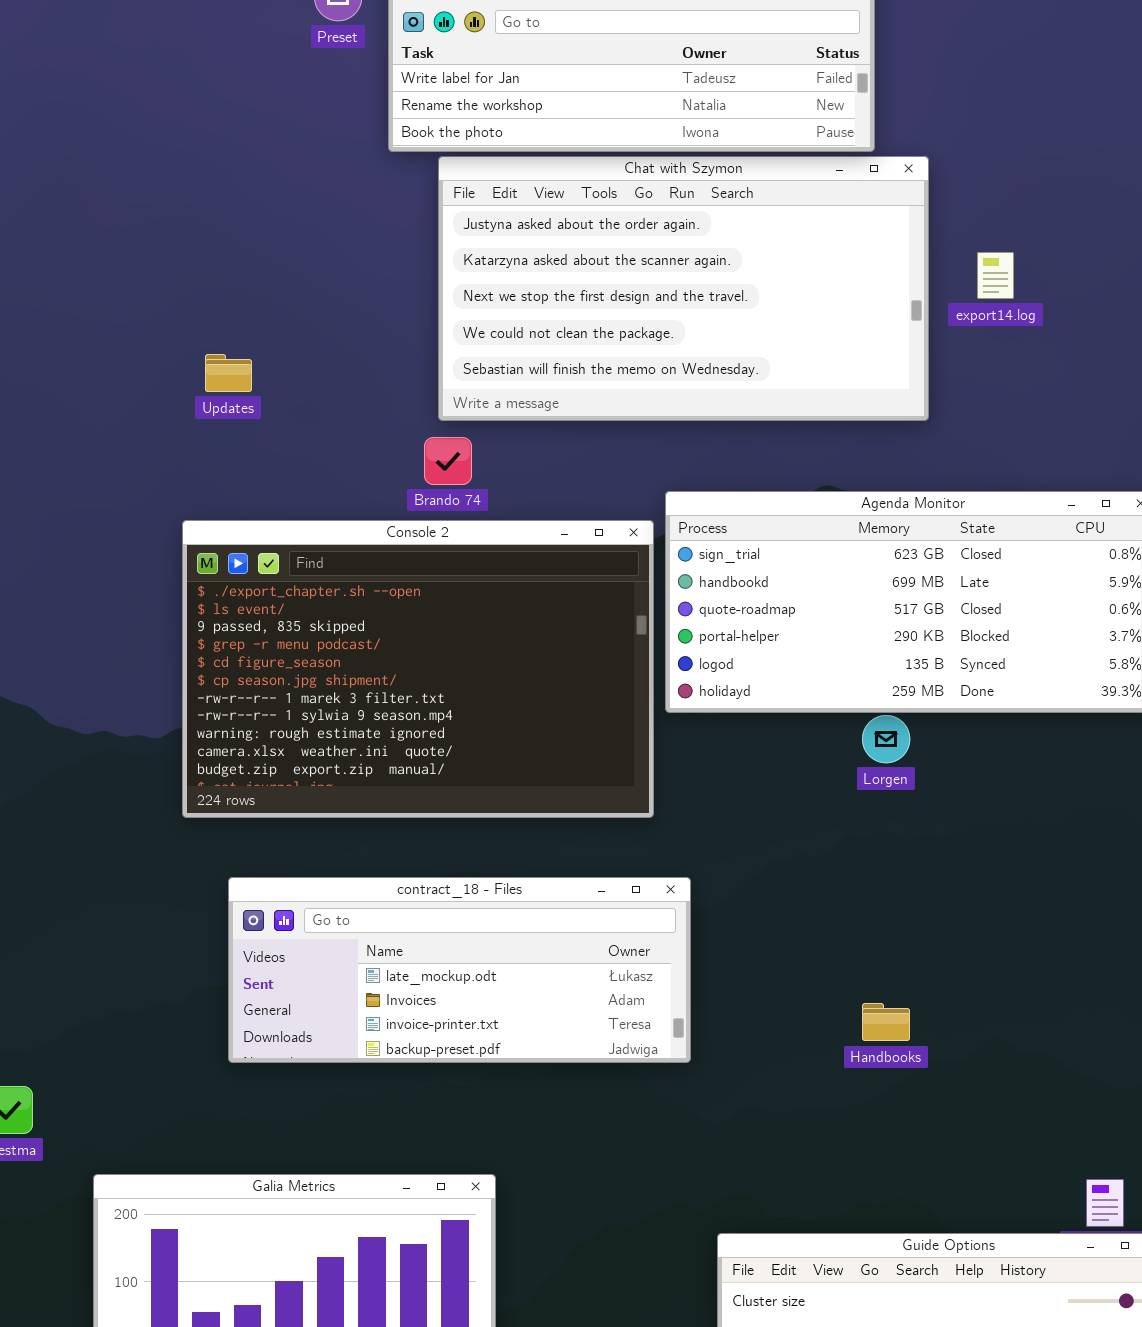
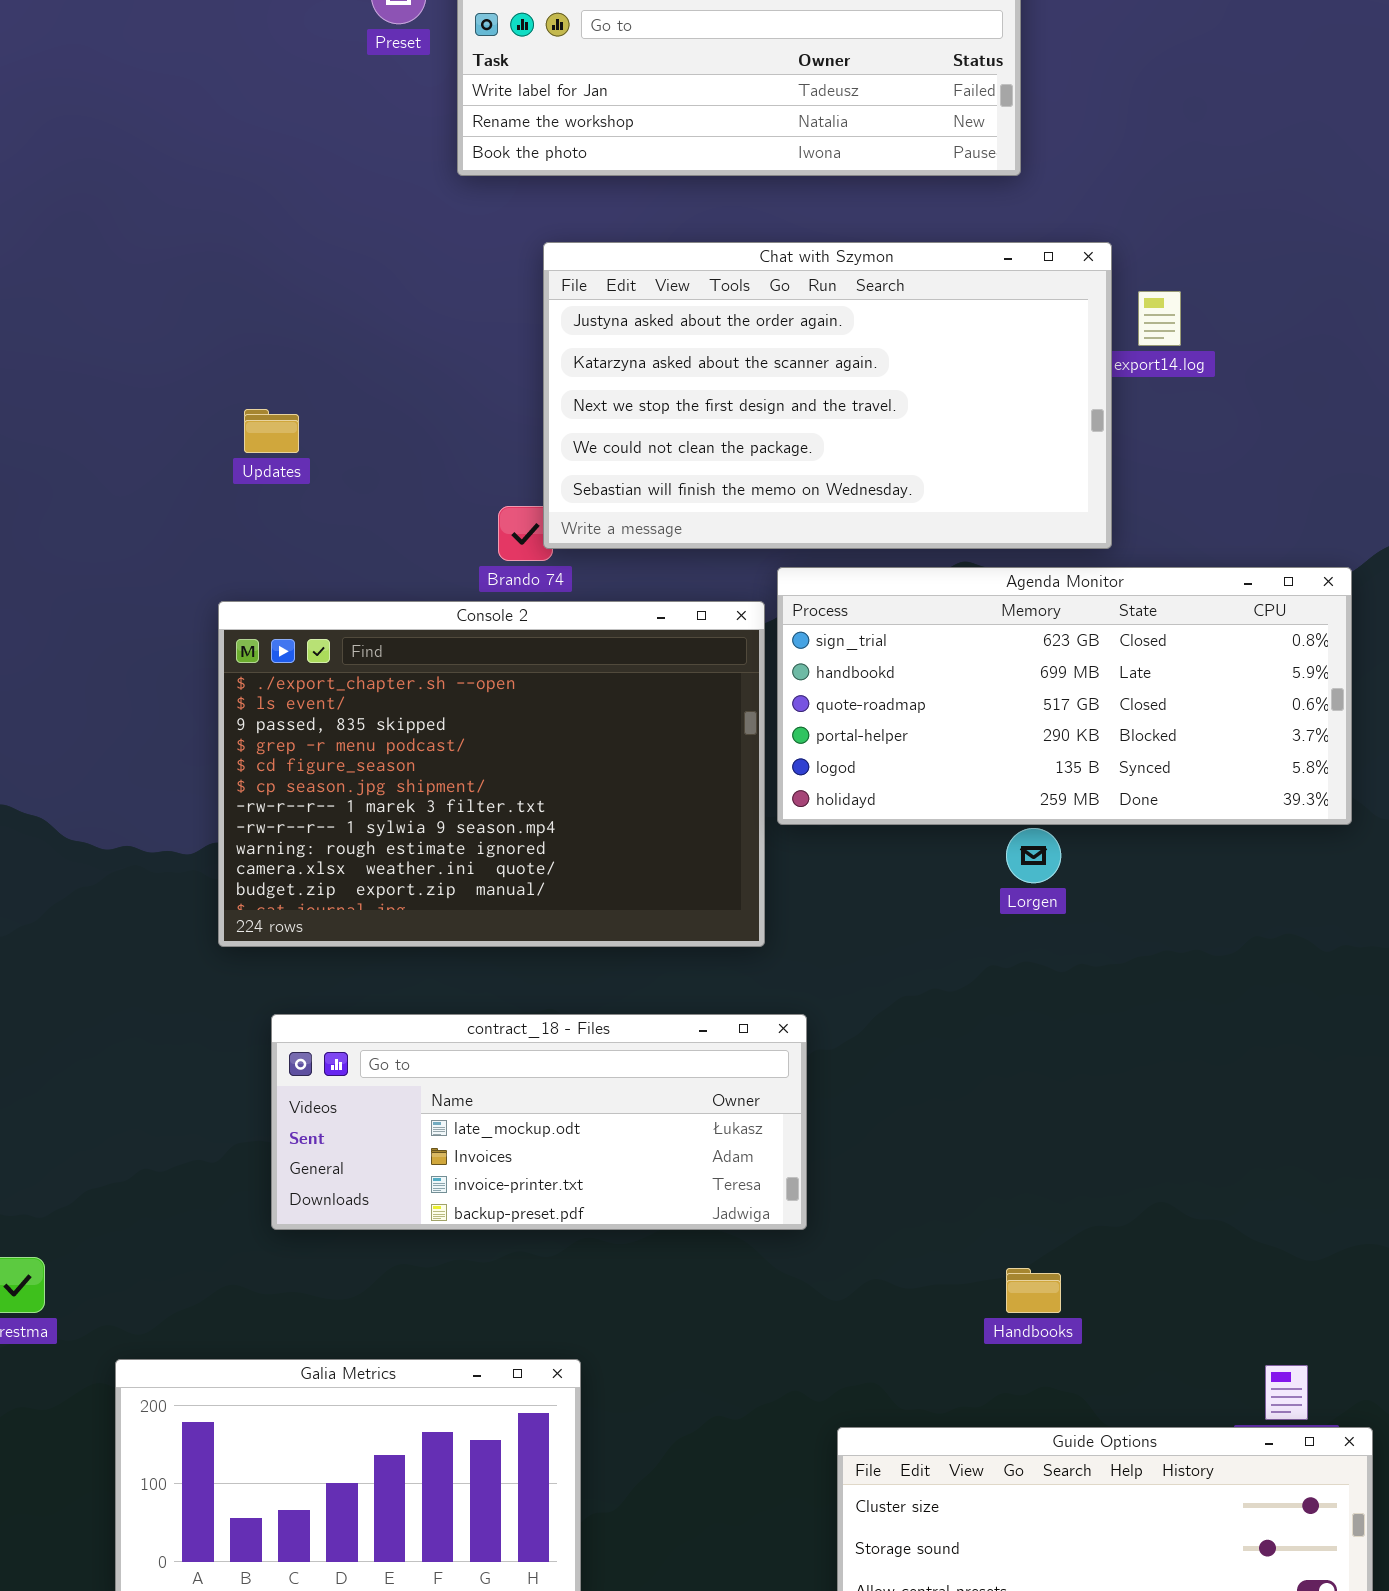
Chat with Szymon: [438,156,929,421] -> [543,242,1112,549], moved
Handbooks: [862,1003,910,1041] -> [1006,1268,1061,1313], moved

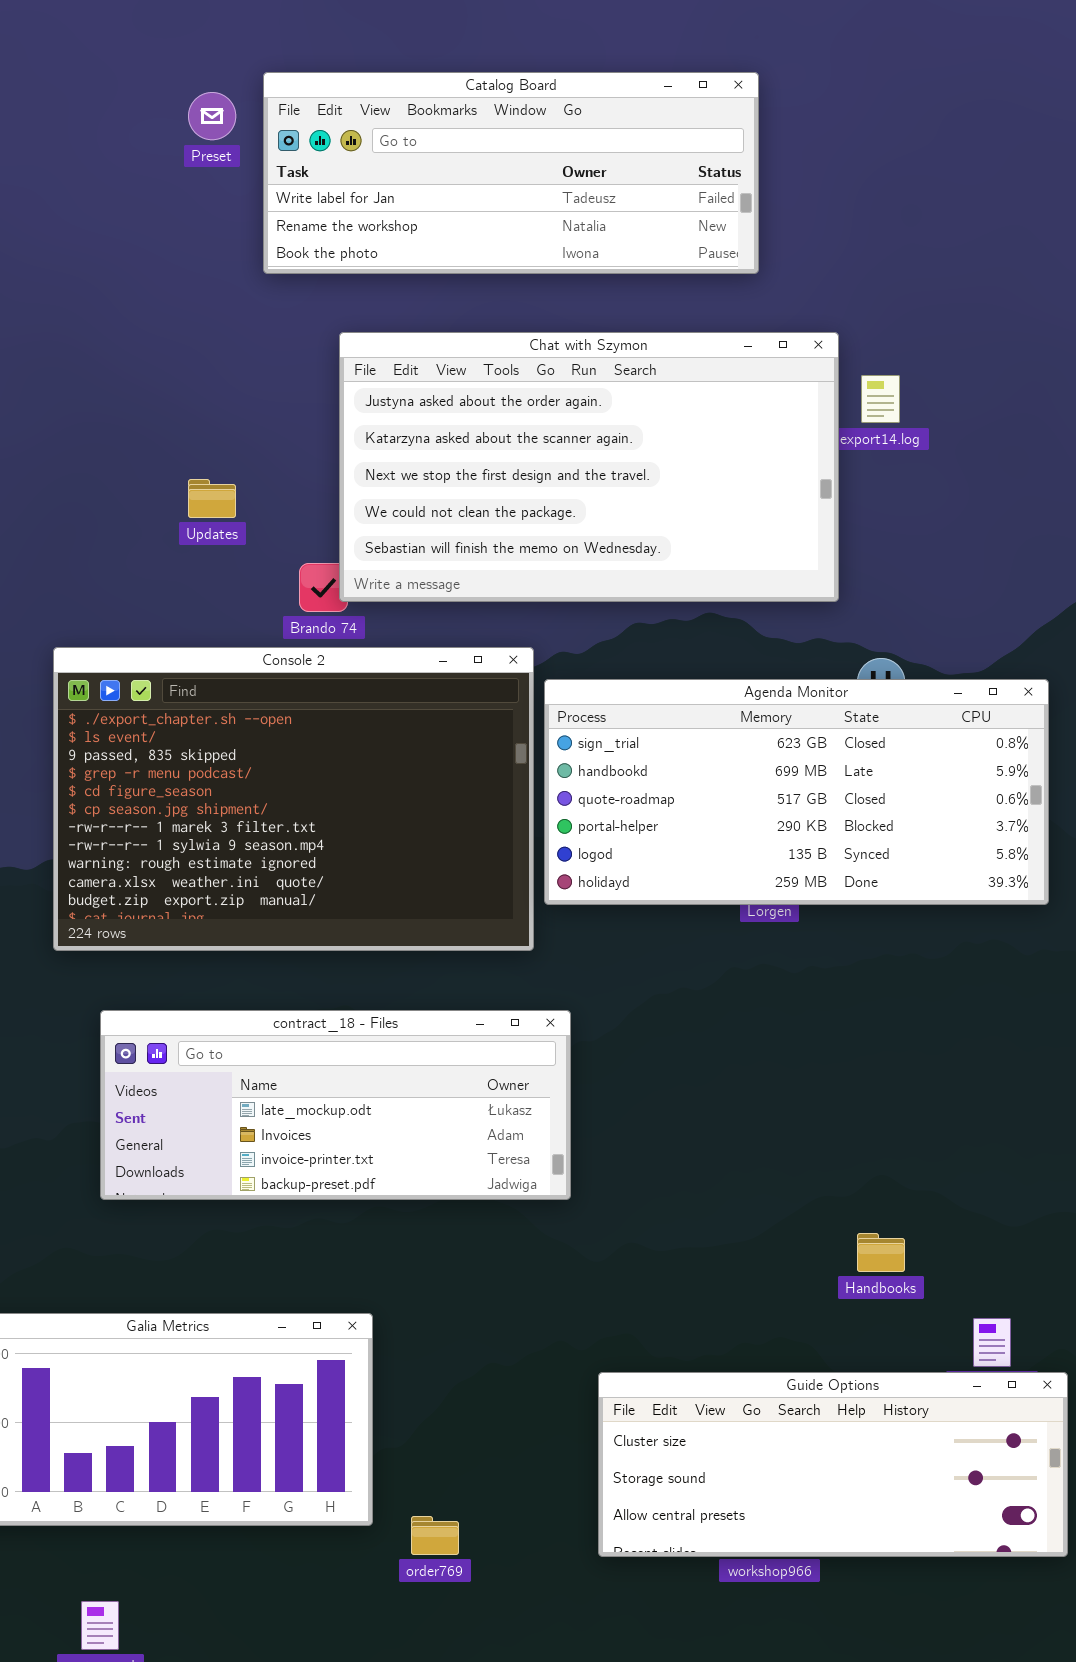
Updates: [244,409,299,453] -> [188,479,236,518], moved
Agenda Monitor: [777,567,1352,825] -> [544,679,1049,905], moved
Handbooks: [1006,1268,1061,1313] -> [857,1233,905,1272], moved

